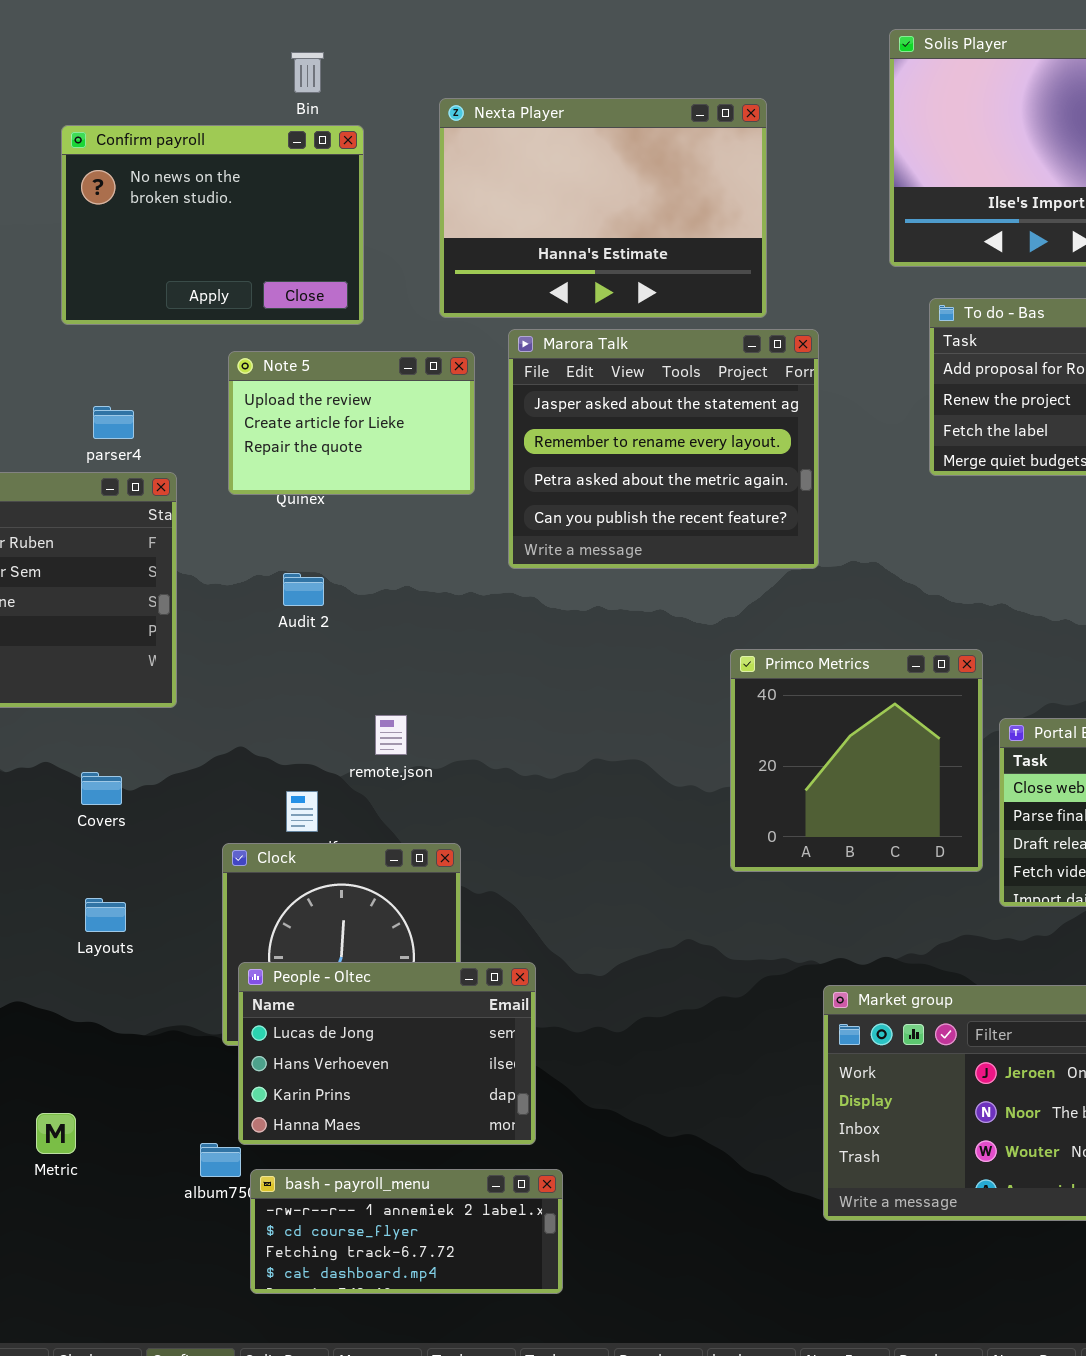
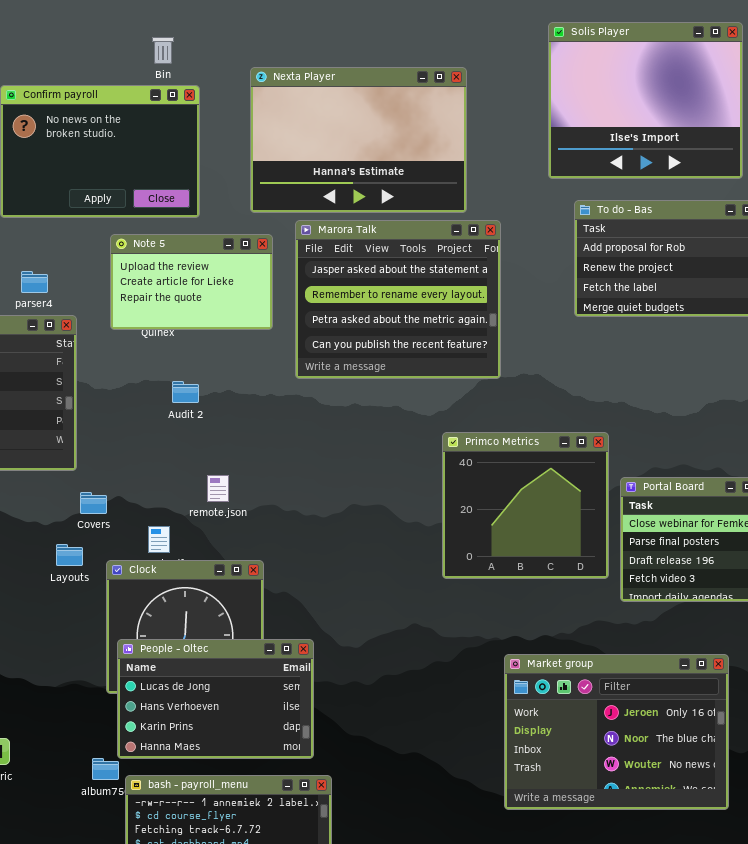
Audit 2: [283,573,324,606] -> [172,381,199,403], moved
Covers: [81,772,122,805] -> [80,492,107,514], moved
Layouts: [85,898,126,932] -> [56,544,83,566], moved

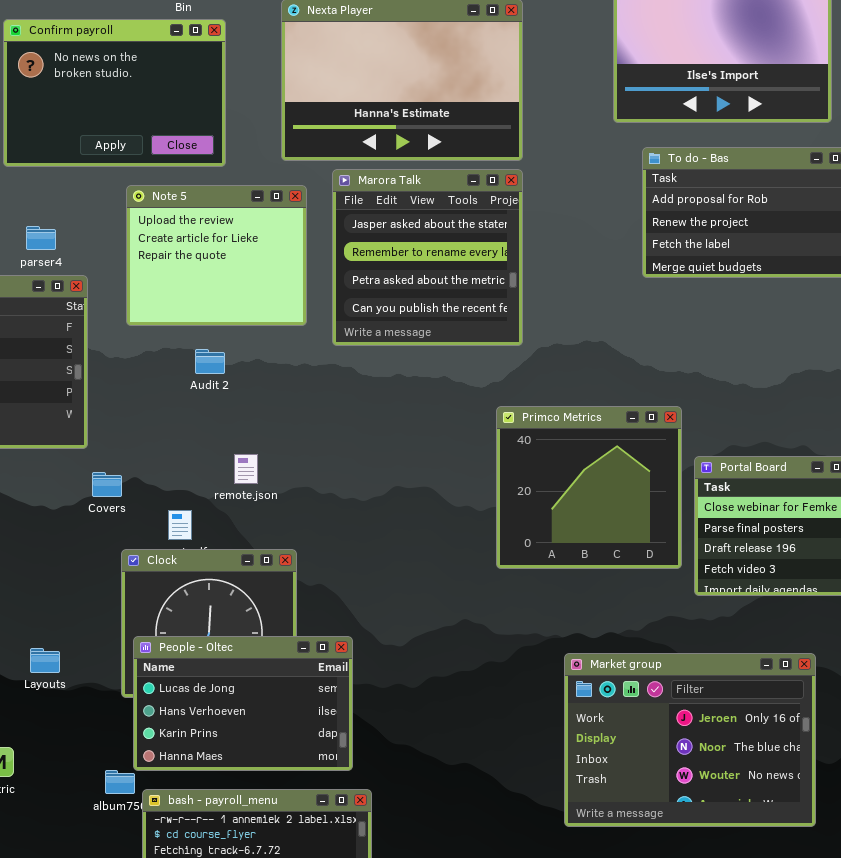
Marora Talk: [295,220,501,379] -> [332,169,523,346], resized
Note 5: [110,234,273,330] -> [126,185,307,326], resized
Layouts: [56,544,83,566] -> [30,648,60,673], moved

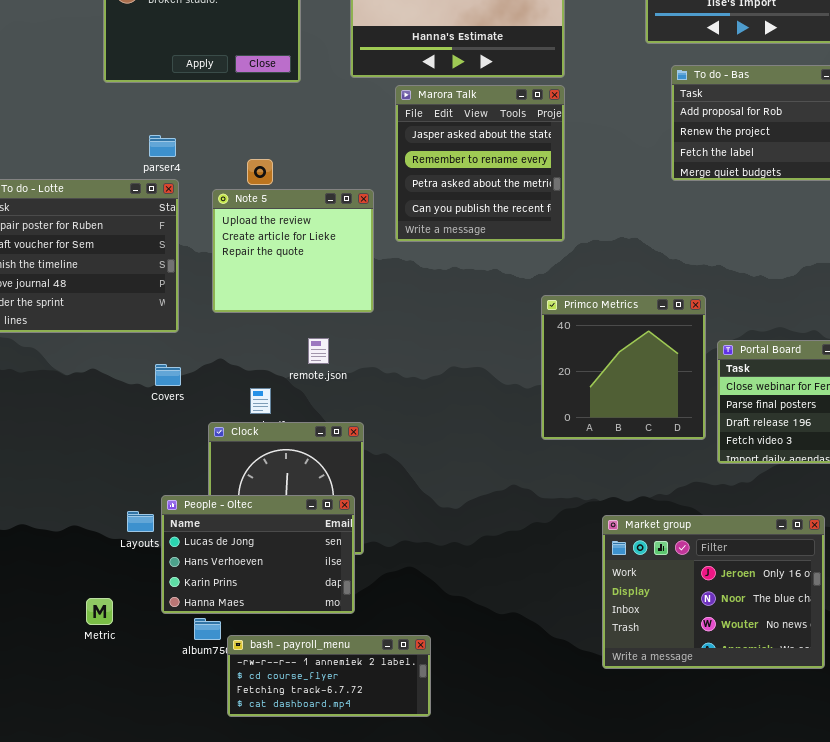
Note 5: [126,185,307,326] -> [212,189,374,313], moved
parser4: [26,226,56,250] -> [149,135,176,157], moved
Covers: [92,472,122,497] -> [155,364,181,386], moved
People - Oltec: [133,636,353,771] -> [161,495,355,614], moved

